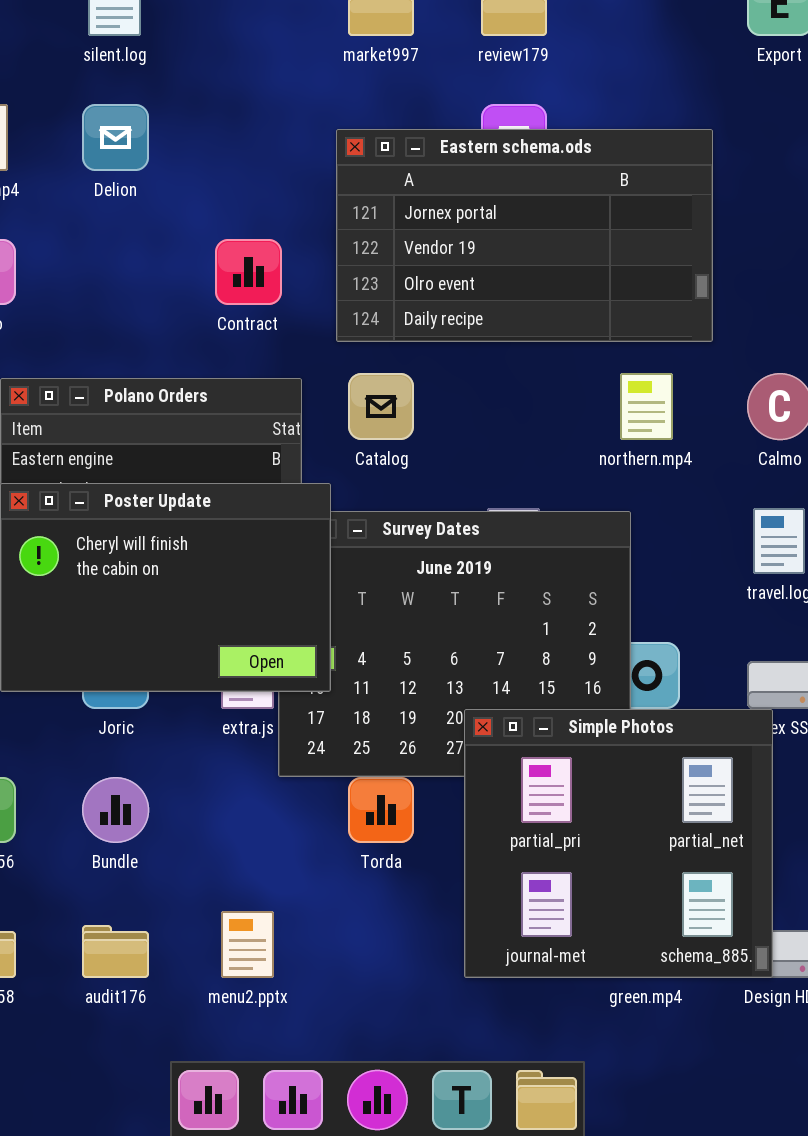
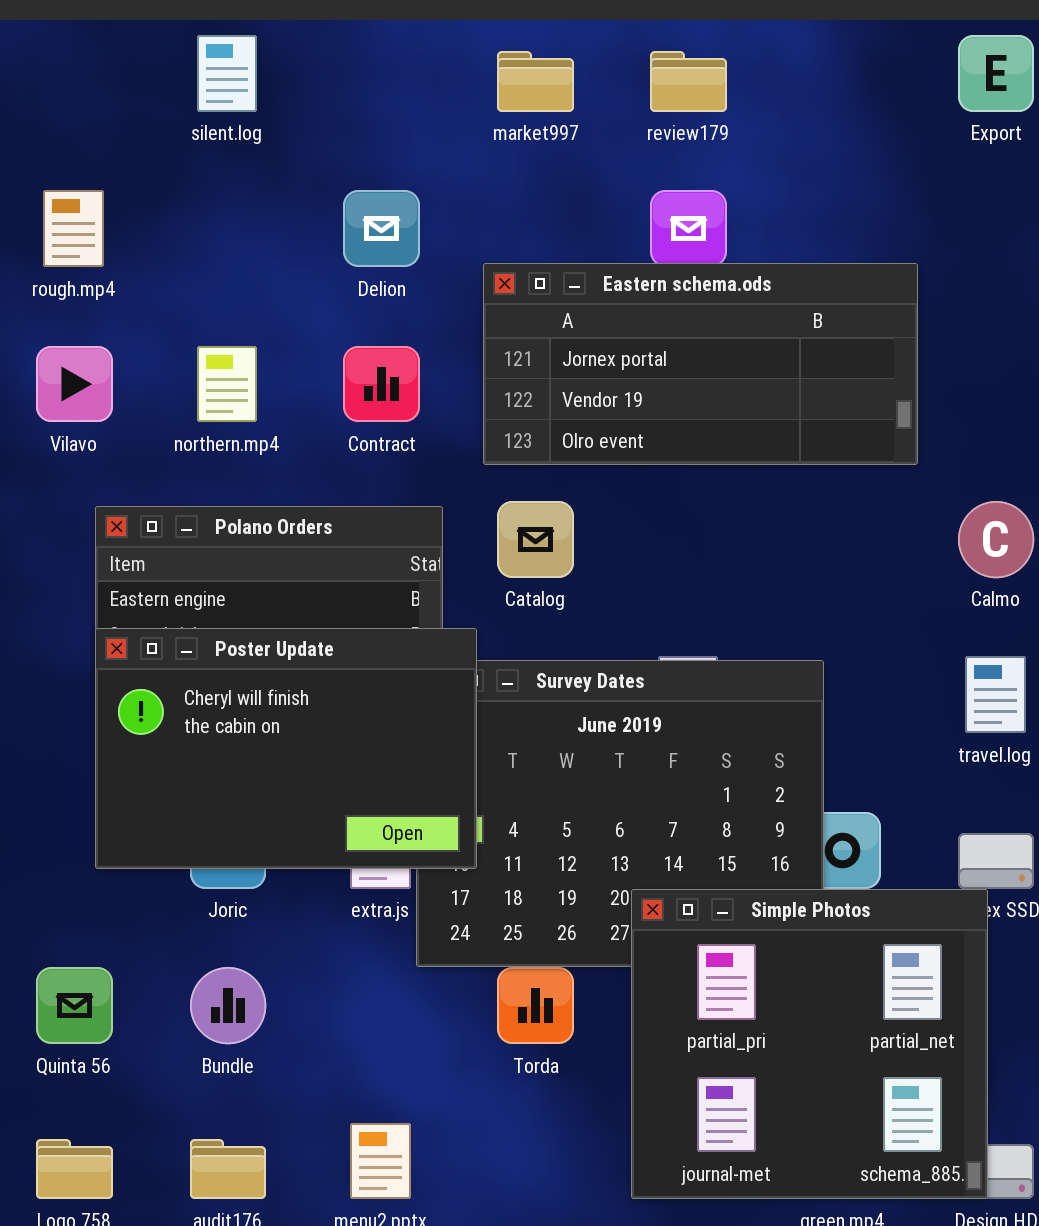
Delion: [82,104,149,171] -> [343,190,420,267], moved
Eastern schema.ods: [336,129,713,342] -> [483,263,918,465], resized
northern.mp4: [620,373,673,440] -> [197,346,257,422], moved

